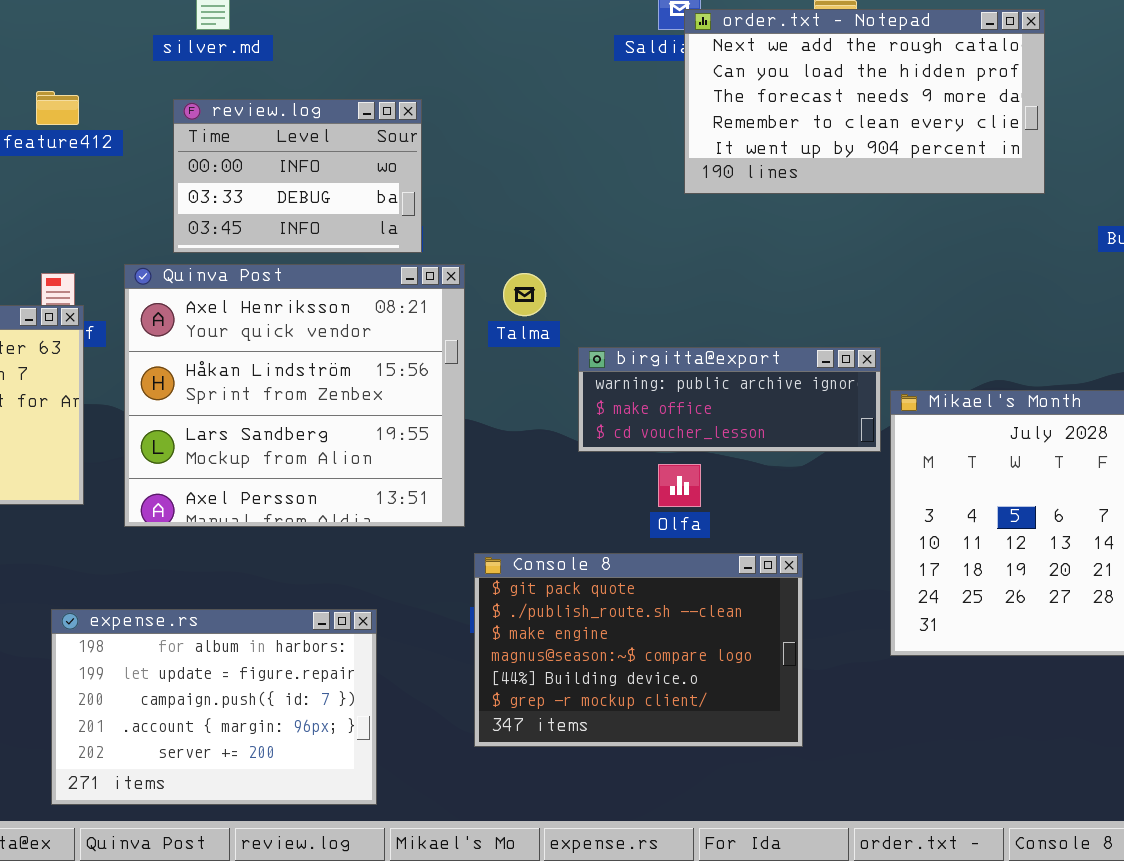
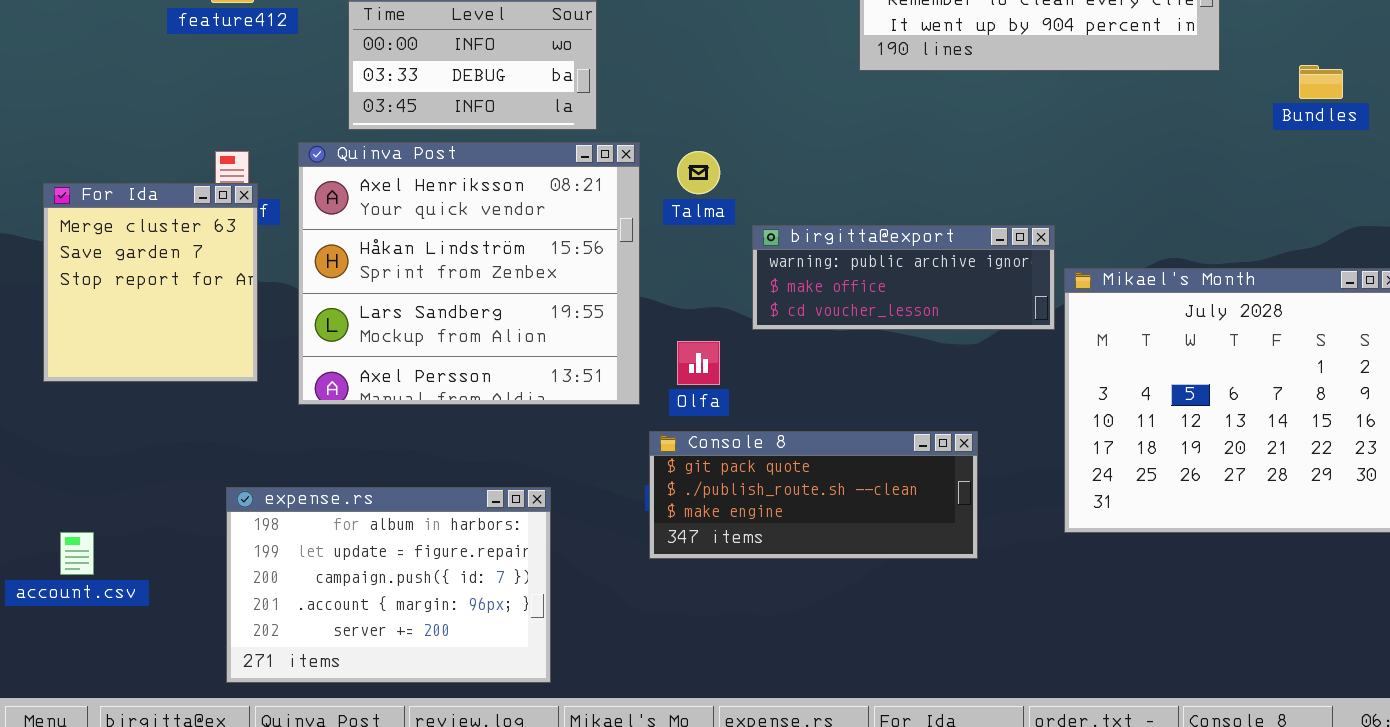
Olfa: [658,464,701,507] -> [677,341,720,385], moved
Console 8: [474,553,803,747] -> [649,431,978,559], resized

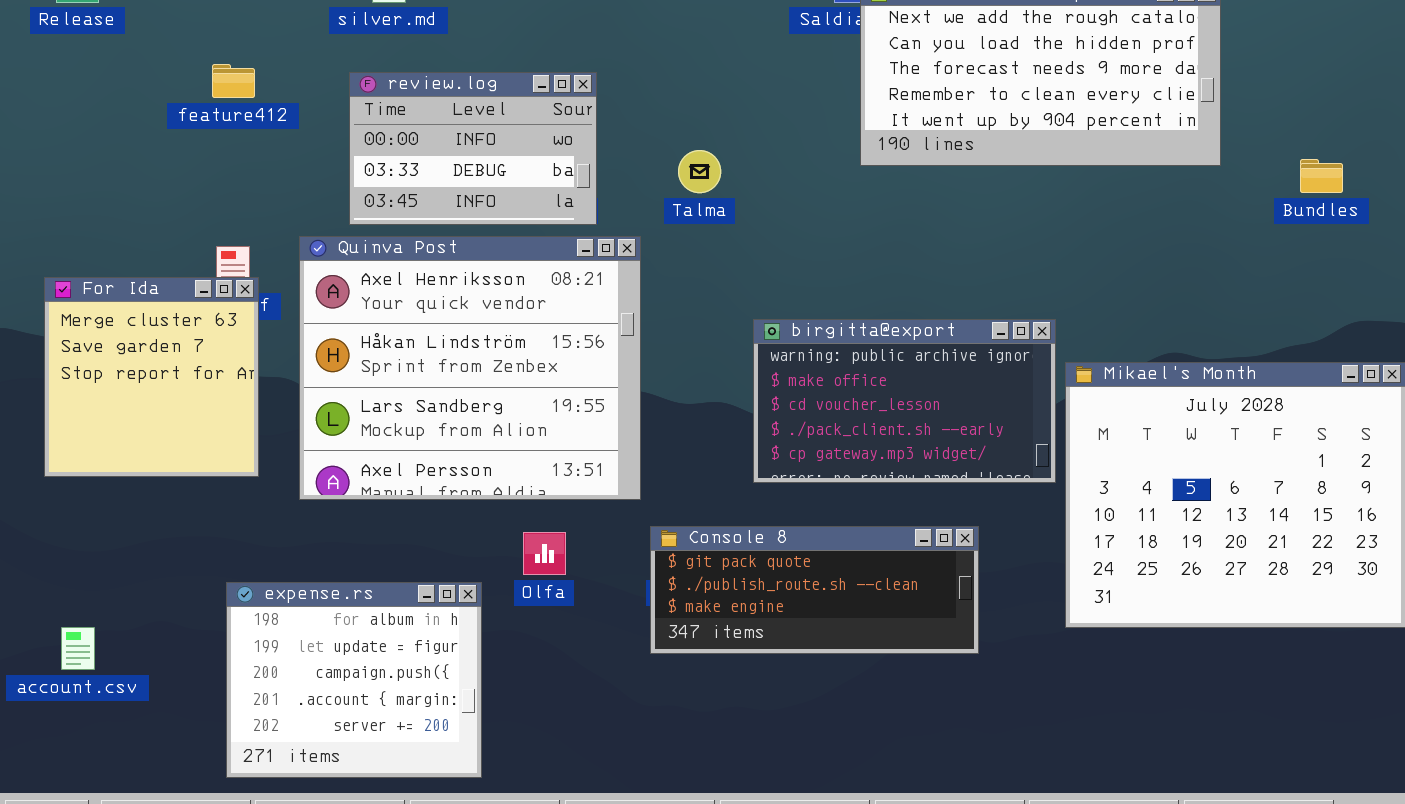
Talma: [677,151,720,194] -> [678,150,721,193], moved
birgitta@export: [752,225,1055,330] -> [753,319,1056,483], resized
Olfa: [677,341,720,385] -> [523,532,566,575], moved
expense.rs: [226,487,551,683] -> [226,582,482,778], resized

